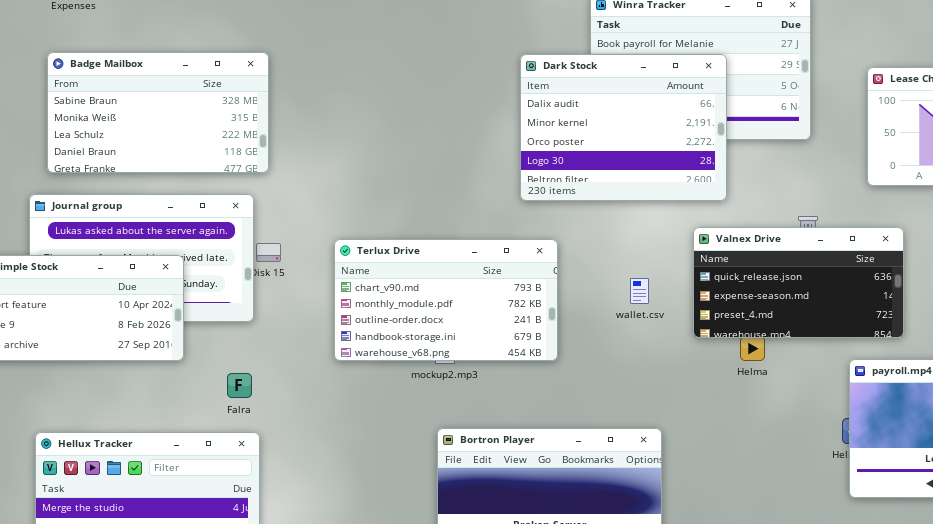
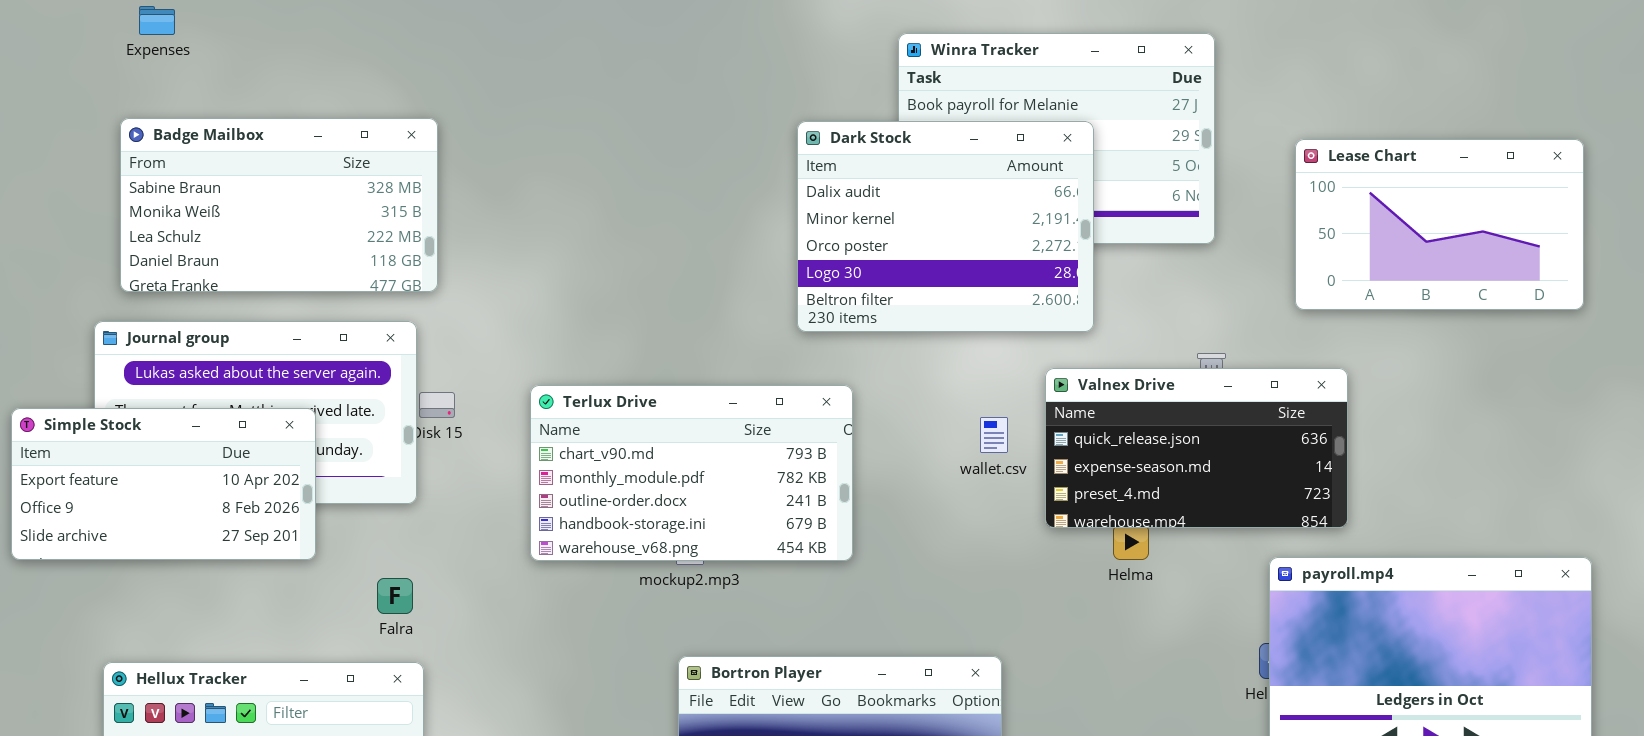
wallet.csv: [630,278,649,304] -> [980,417,1008,453], moved

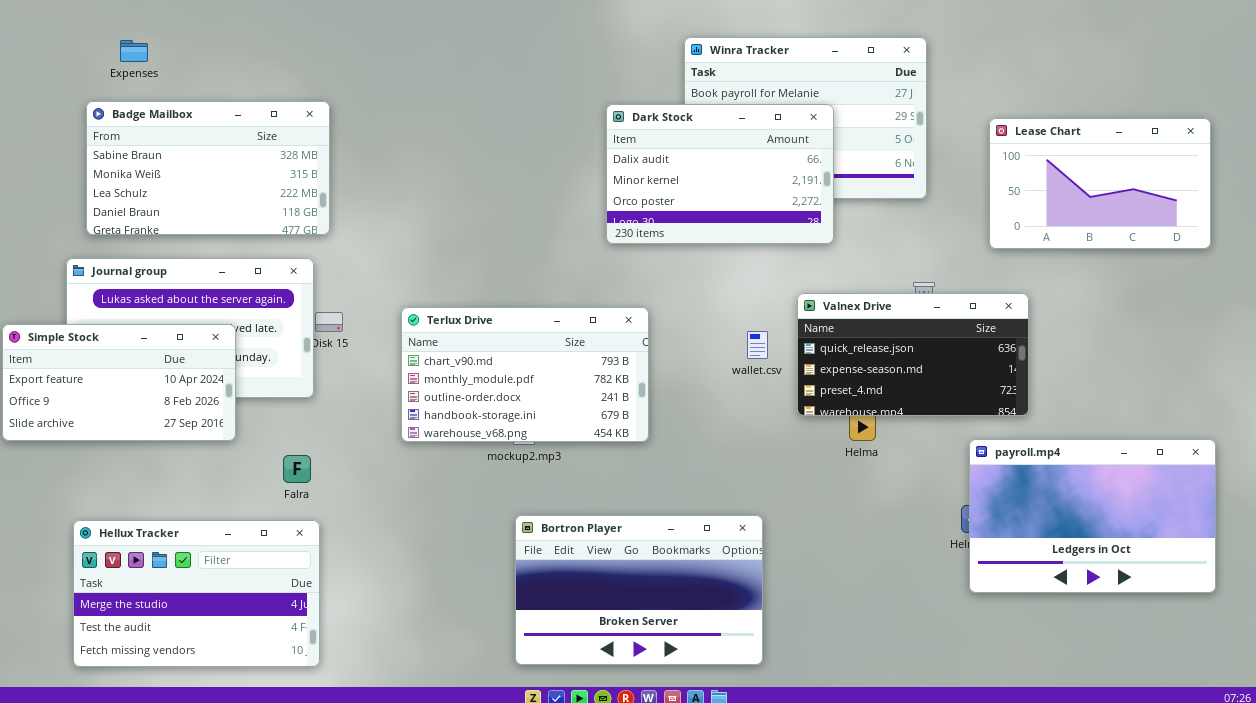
Expenses: [139,6,175,35] -> [120,40,148,62], moved
Dark Stock: [797,121,1094,332] -> [606,104,834,244], resized

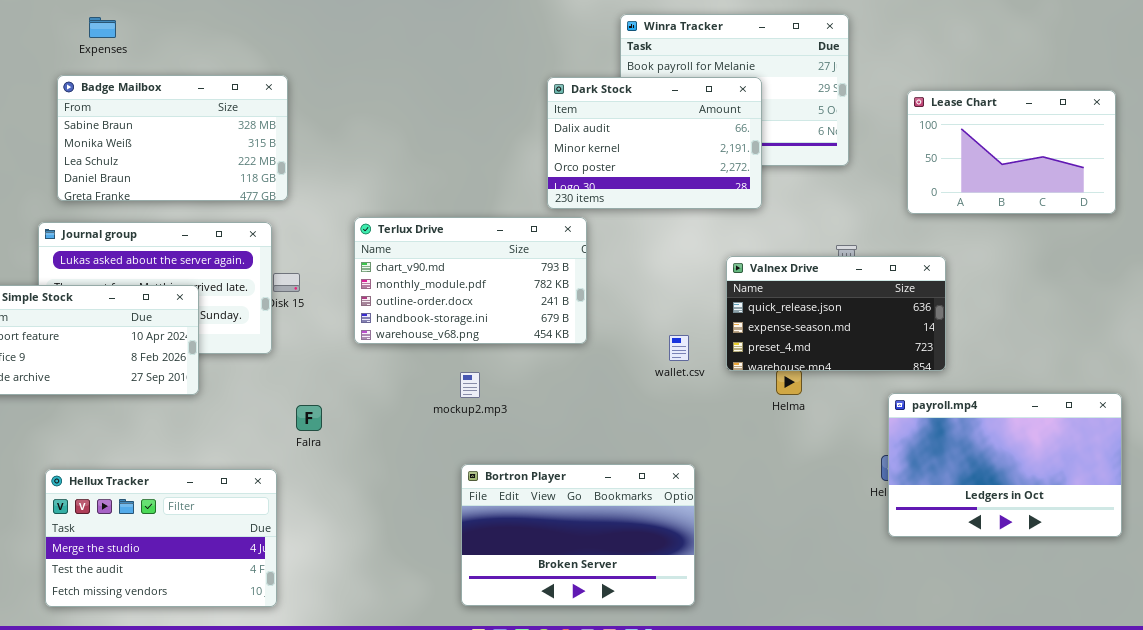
Terlux Drive: [401,307,649,442] -> [354,217,587,344], moved
wallet.csv: [747,331,768,359] -> [669,335,689,361], moved
Falra: [283,455,311,483] -> [296,405,322,431], moved

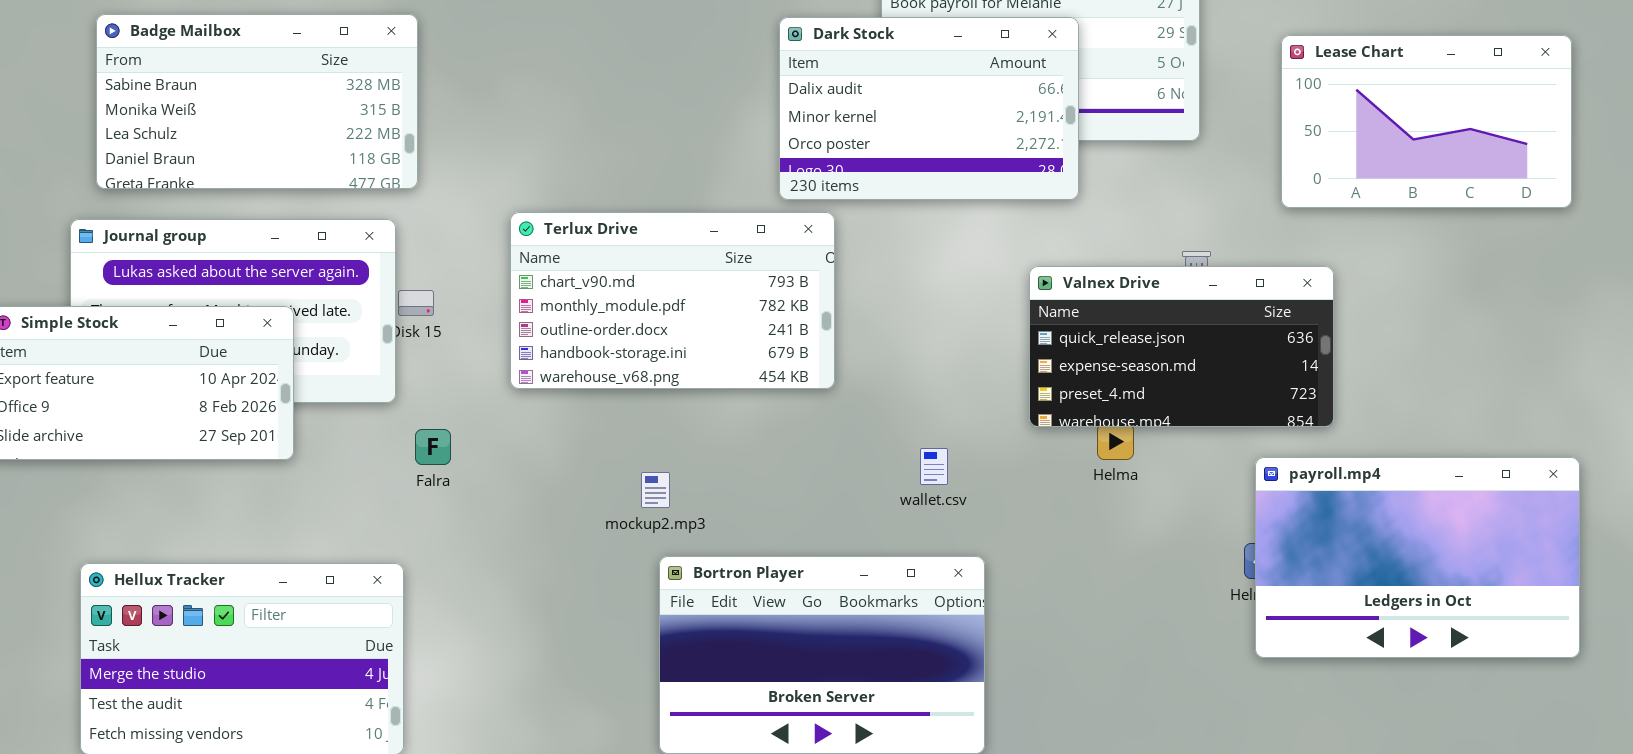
wallet.csv: [669,335,689,361] -> [920,448,948,485], moved
mockup2.mp3: [460,372,480,398] -> [641,472,670,508], moved
Falra: [296,405,322,431] -> [415,429,451,465], moved

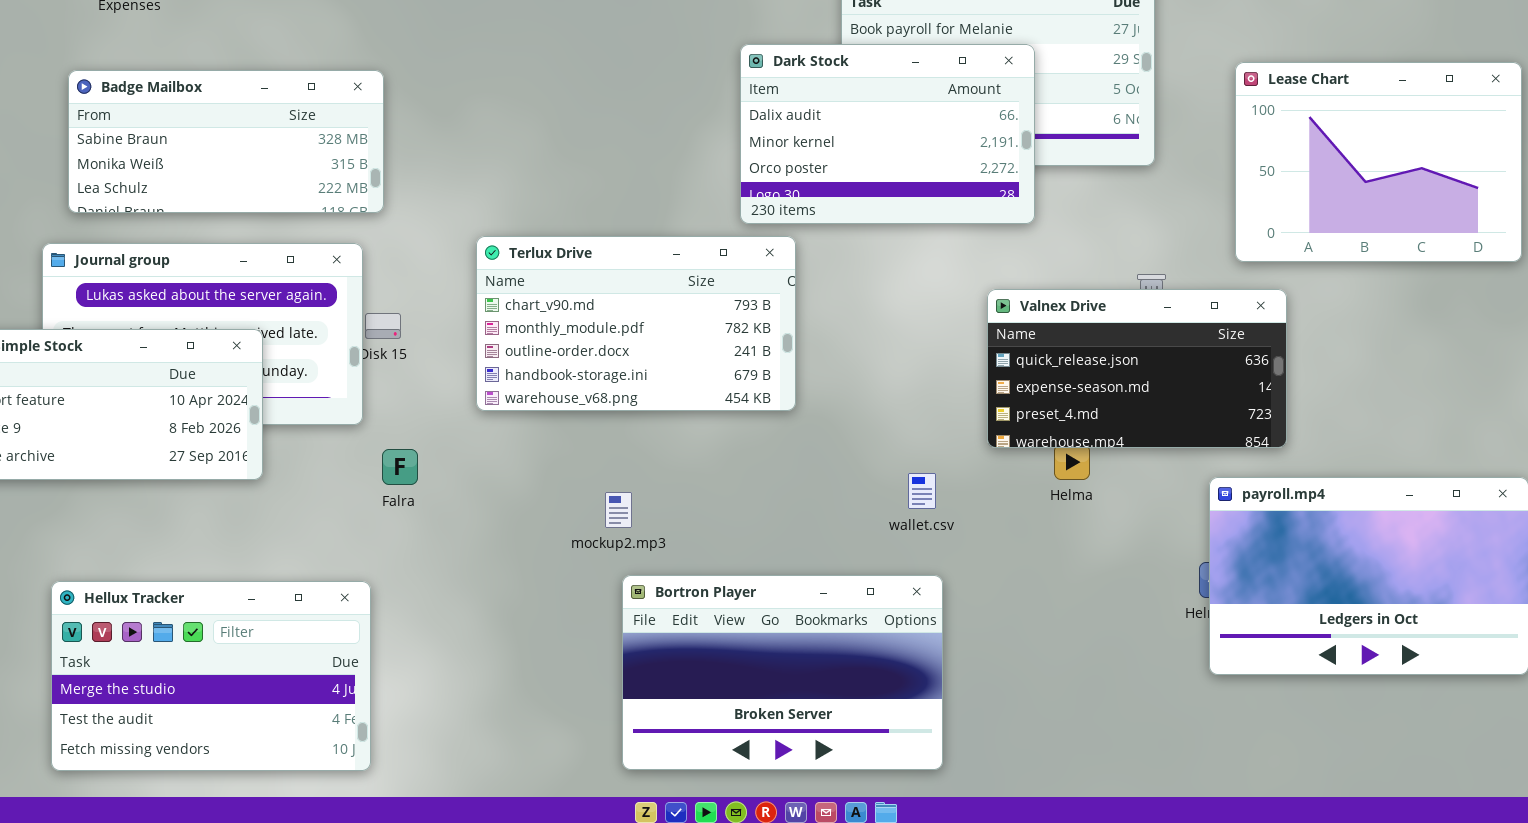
Badge Mailbox: [96,14,418,189] -> [68,70,384,213], resized
Lease Chart: [1281,35,1572,208] -> [1235,62,1522,262], resized
wallet.csv: [920,448,948,485] -> [908,473,936,509], moved

